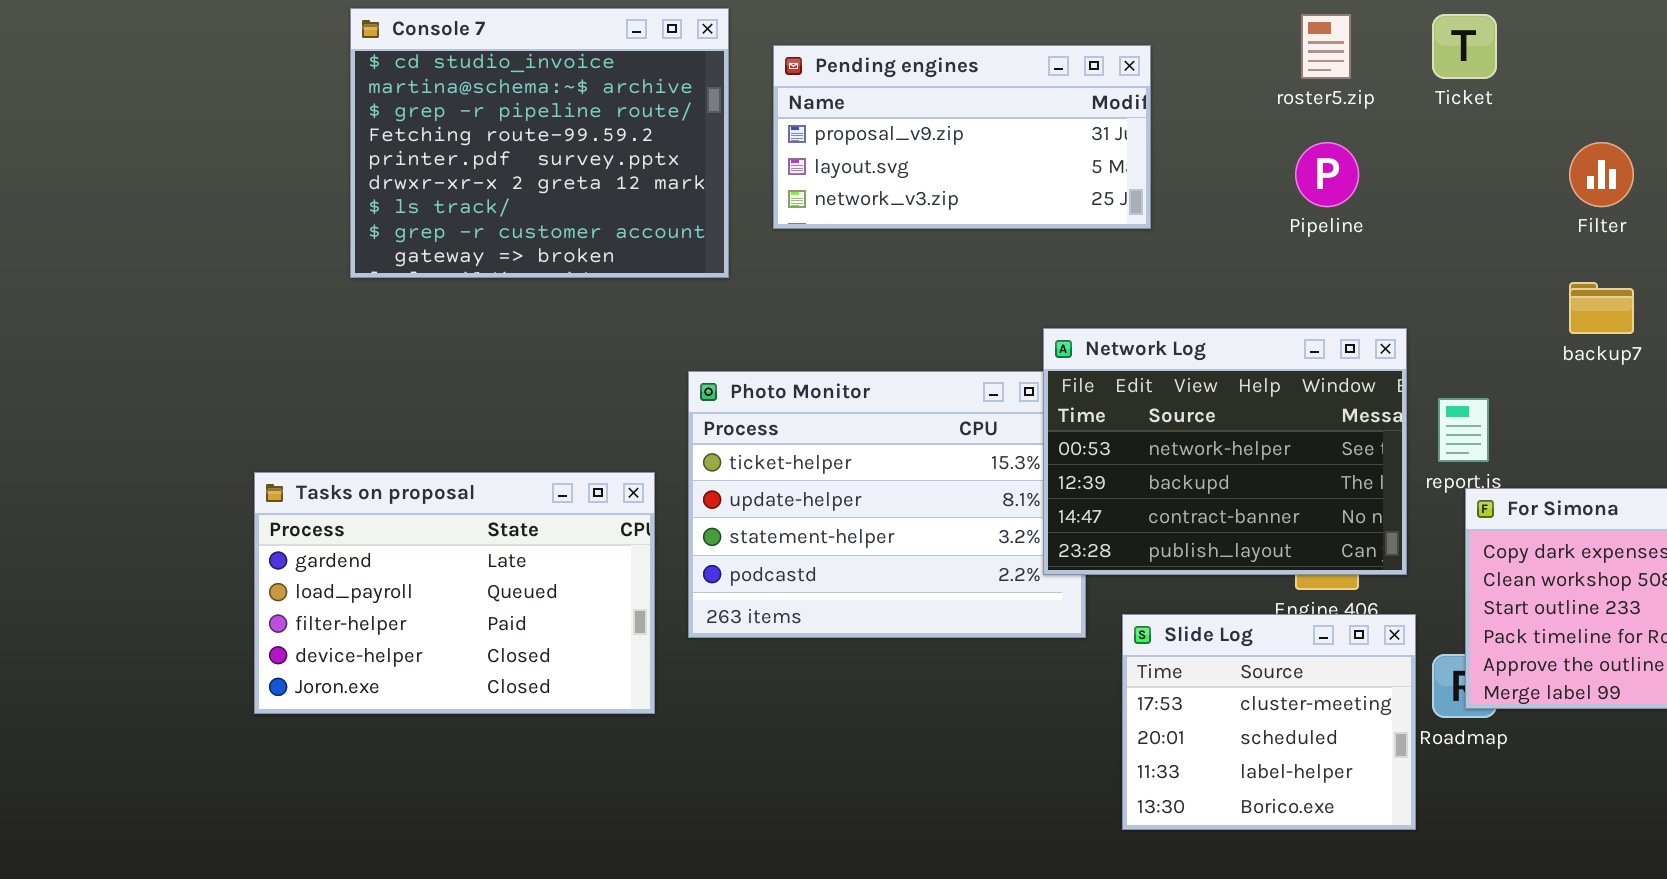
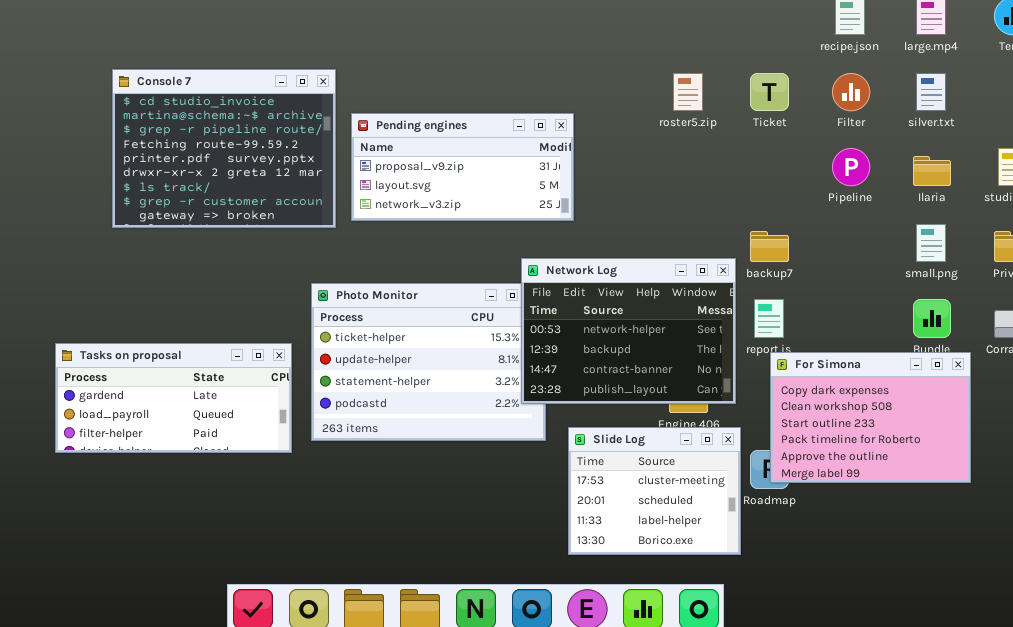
Pending engines: [773,45,1151,229] -> [351,113,574,221], moved
Pipeline: [1295,142,1359,207] -> [832,148,870,186], moved
Filter: [1569,142,1634,207] -> [832,73,870,111], moved
backup7: [1569,282,1634,334] -> [750,231,789,262], moved
Tasks on proposal: [254,472,655,714] -> [55,343,292,453], resized

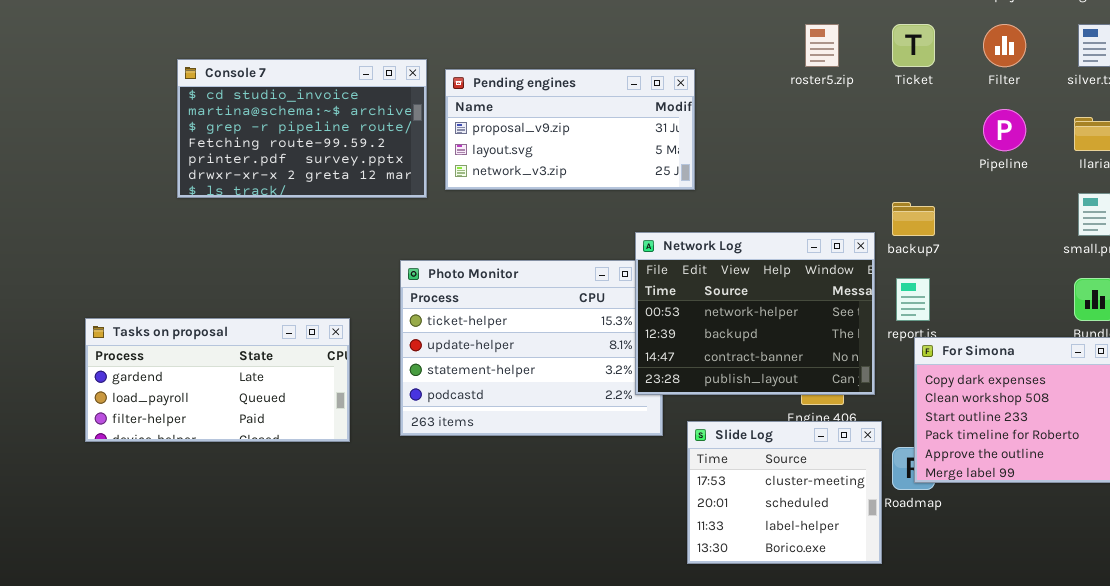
Console 7: [112,69,336,228] -> [177,59,427,198], resized
Tasks on proposal: [55,343,292,453] -> [85,318,350,442], moved

